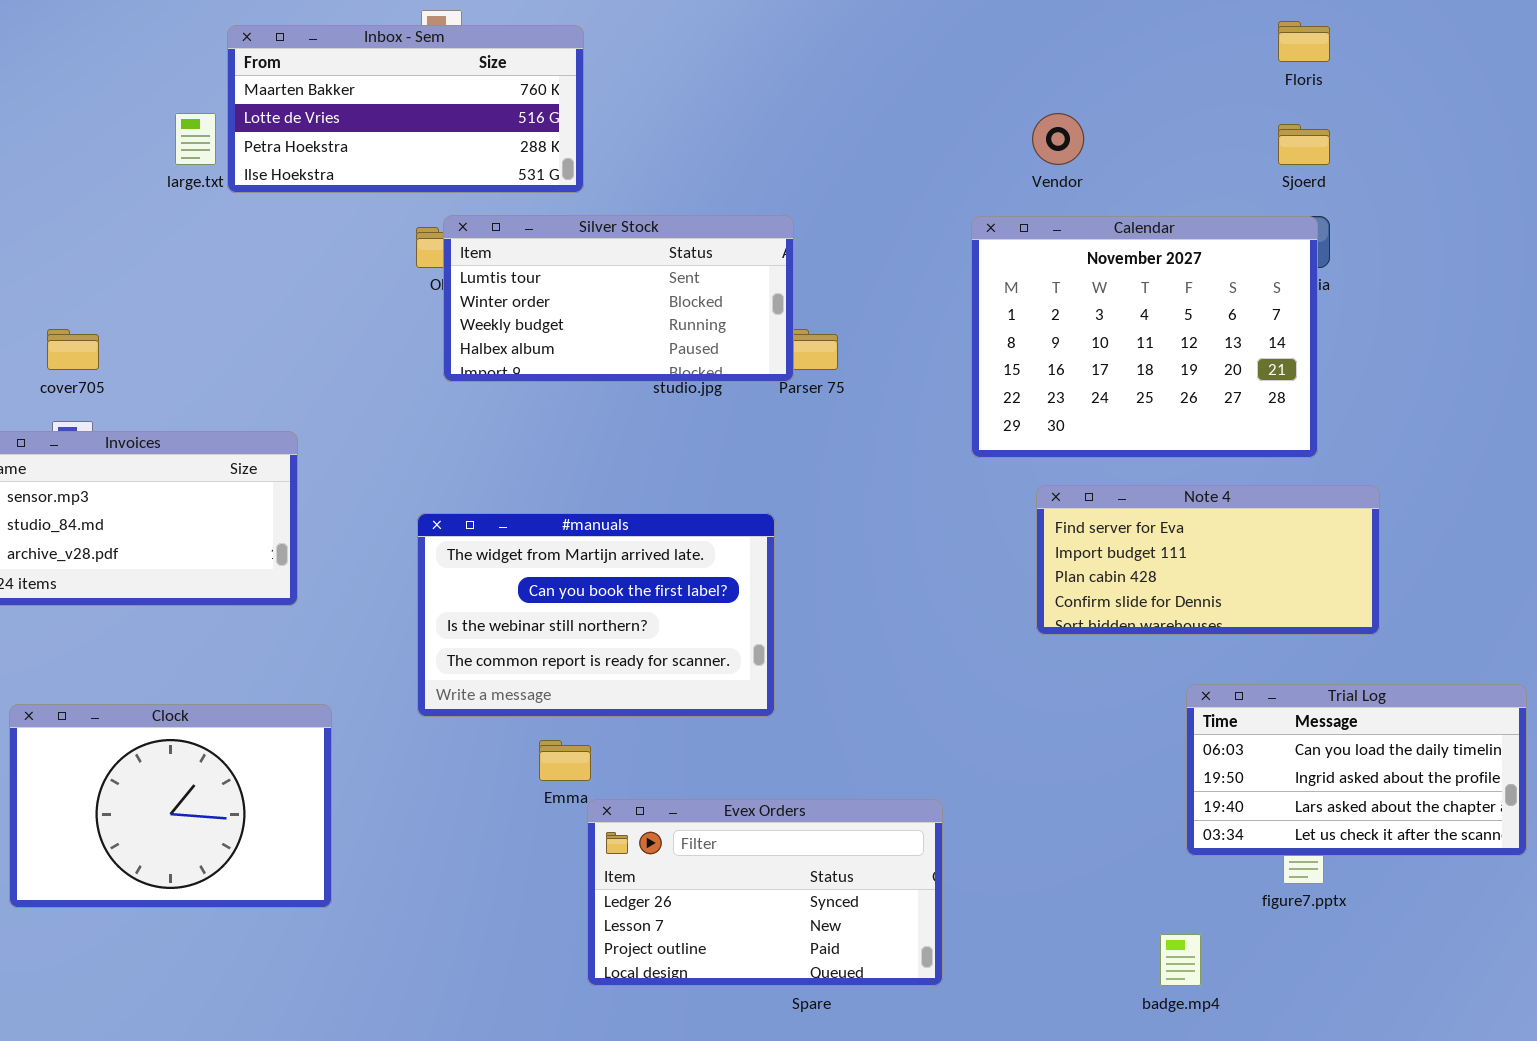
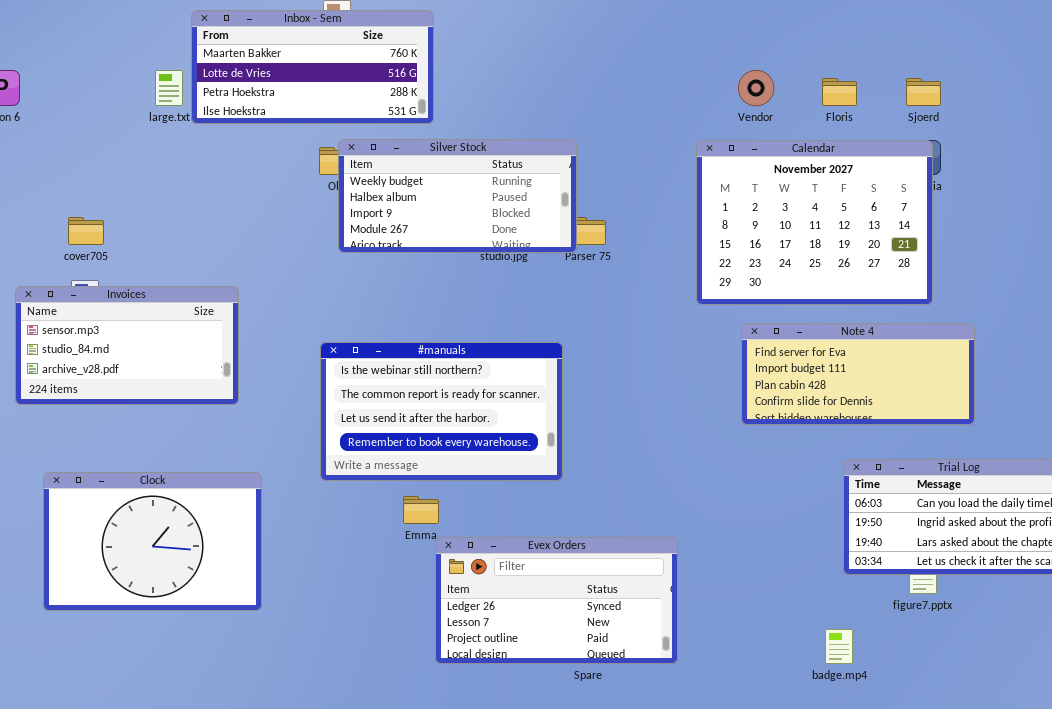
Floris: [1278,21,1330,62] -> [822,78,857,106], moved
Silver Stock: [443,215,794,382] -> [338,139,577,253], scrolled down 2 rows
#manuals: [417,513,775,717] -> [320,342,563,481], scrolled down 2 rows

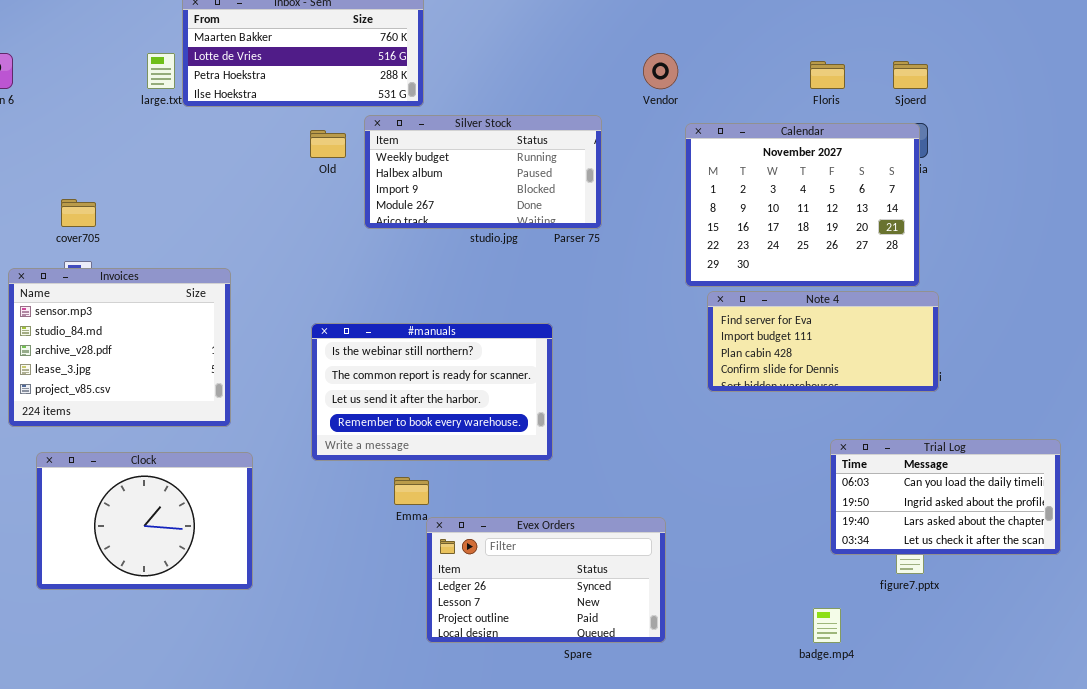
Vendor: [738,70,774,106] -> [643,53,678,89], moved
Silver Stock: [338,139,577,253] -> [364,115,602,229], moved
Invoices: [15,286,239,405] -> [8,268,231,427], resized
Note 4: [741,323,975,425] -> [707,291,939,392], moved

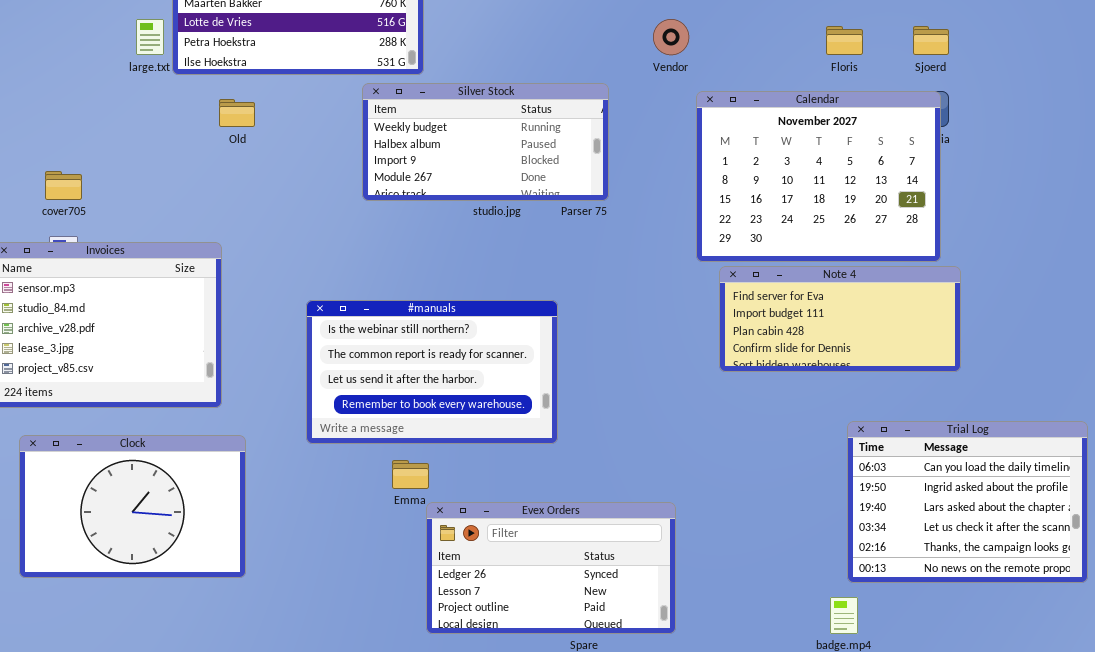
Old: [310,130,346,158] -> [219,99,255,127], moved
Trial Log: [830,439,1061,555] -> [847,421,1088,583], resized

